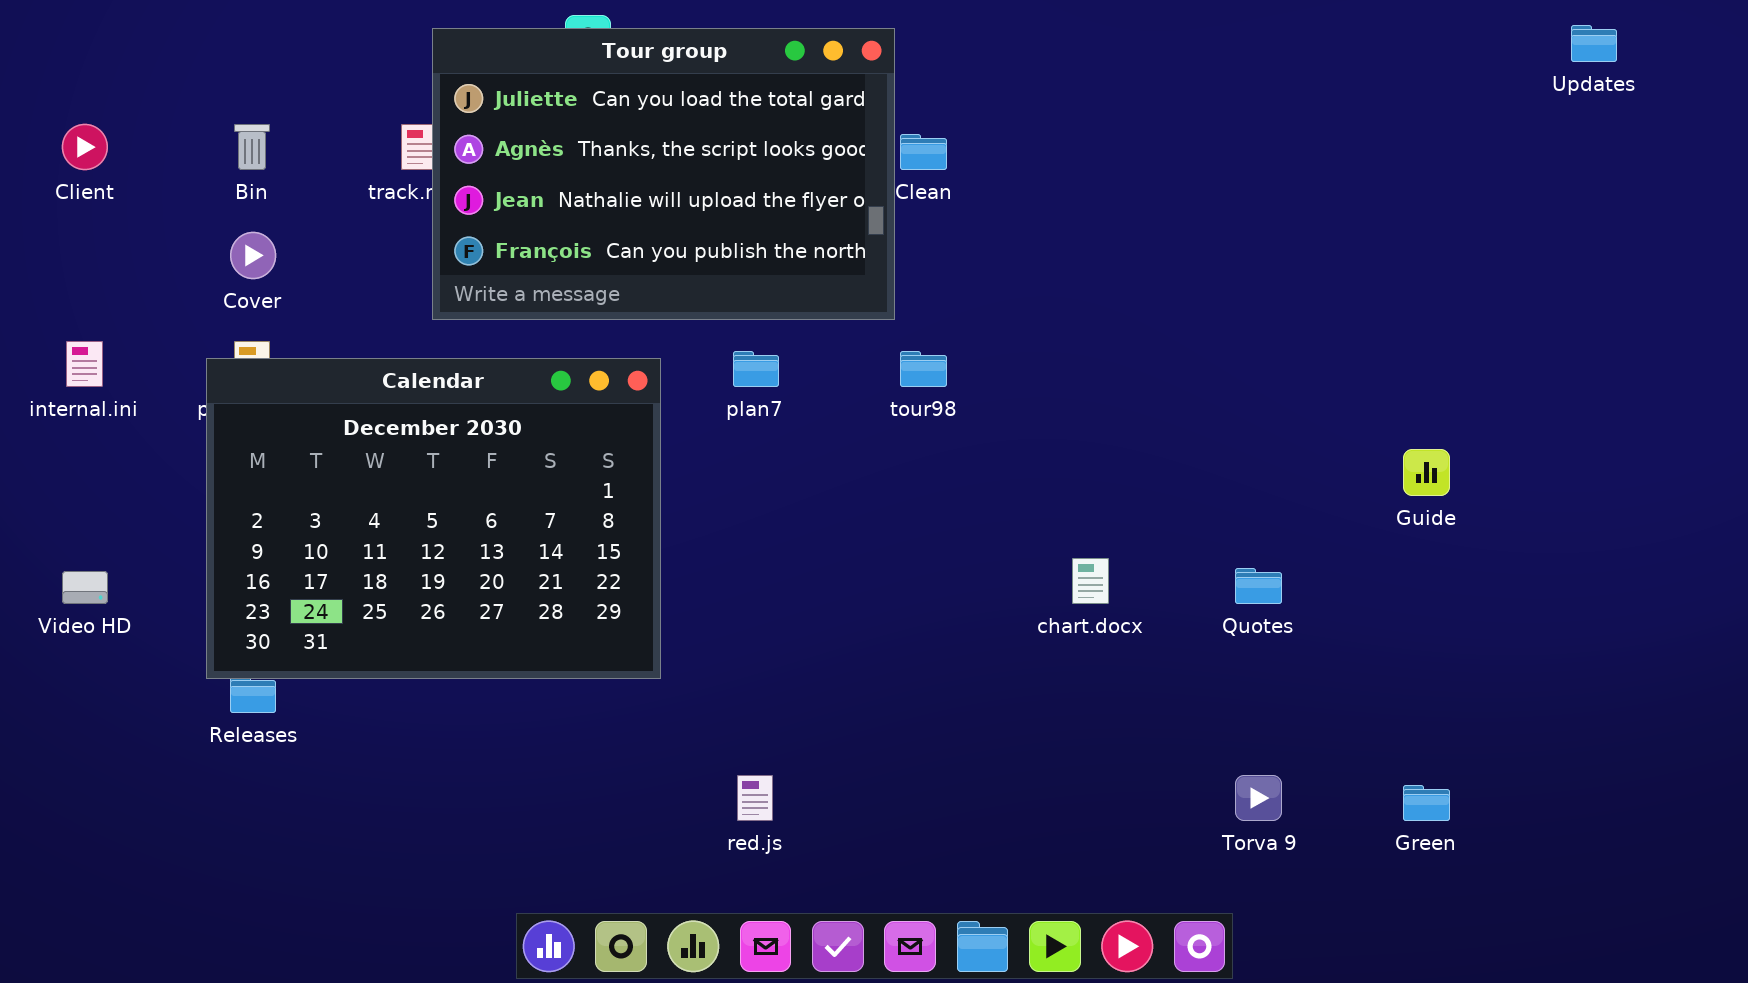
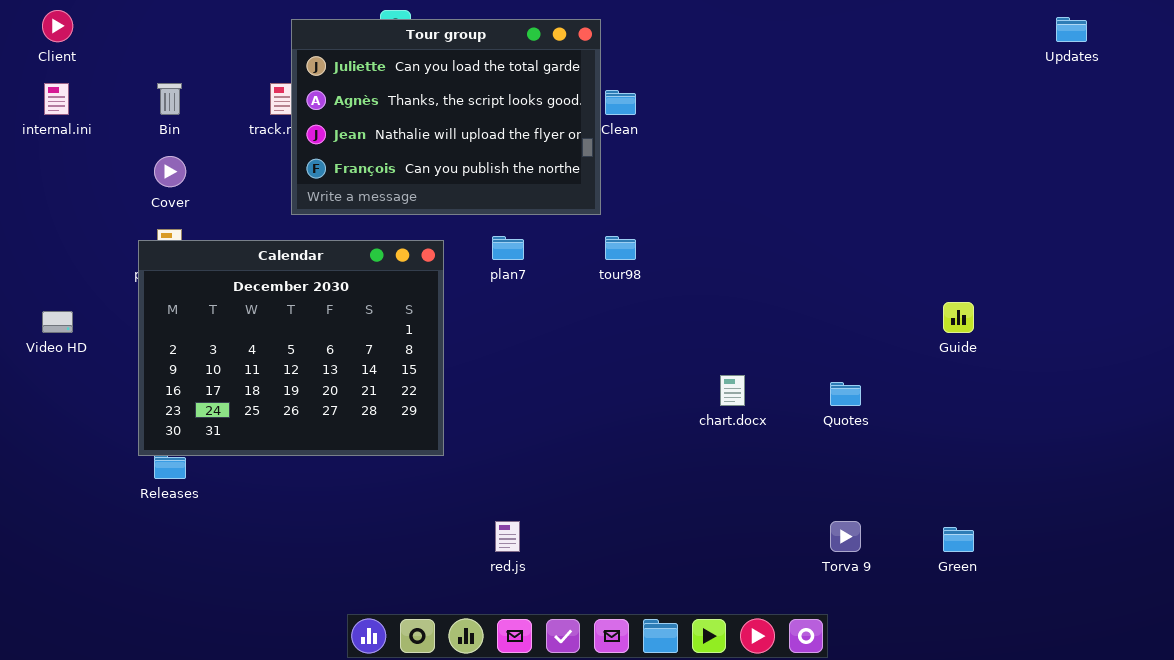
Client: [62,124,108,170] -> [42,10,73,42], moved
internal.ini: [66,341,103,387] -> [44,83,69,115], moved
Video HD: [62,571,108,604] -> [42,311,73,333], moved

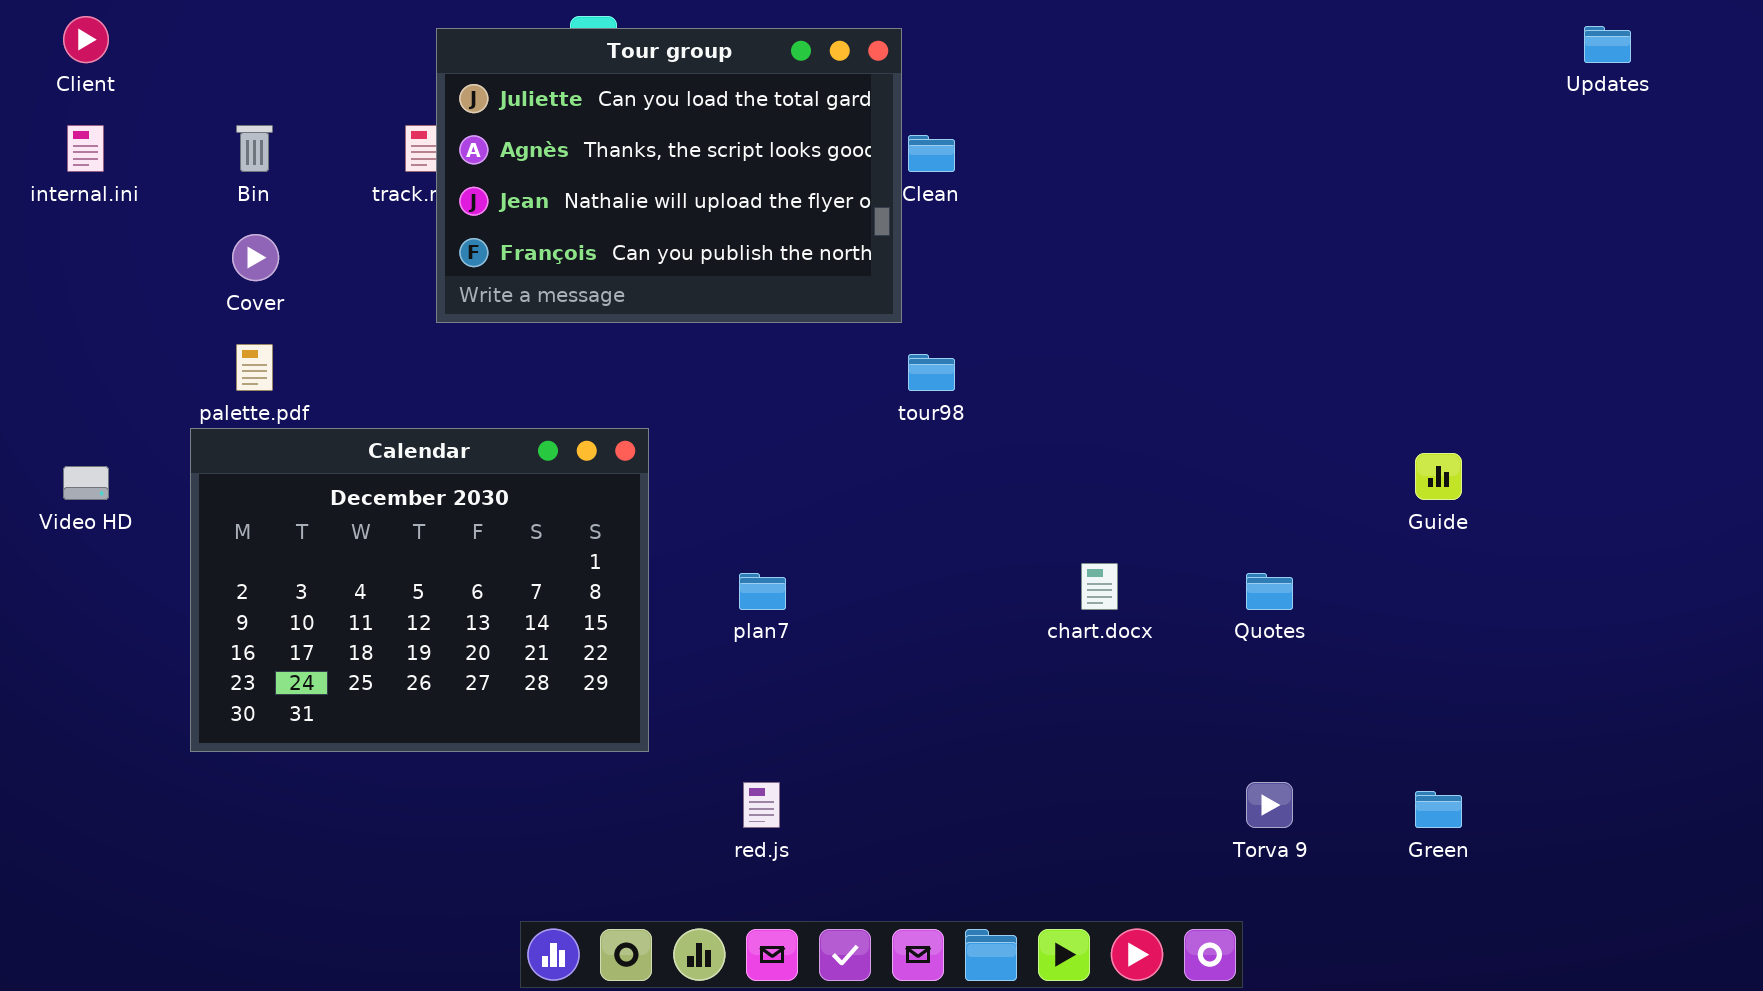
plan7: [492,236,524,260] -> [739,573,786,610], moved
Calendar: [138,240,444,456] -> [190,428,649,752], moved

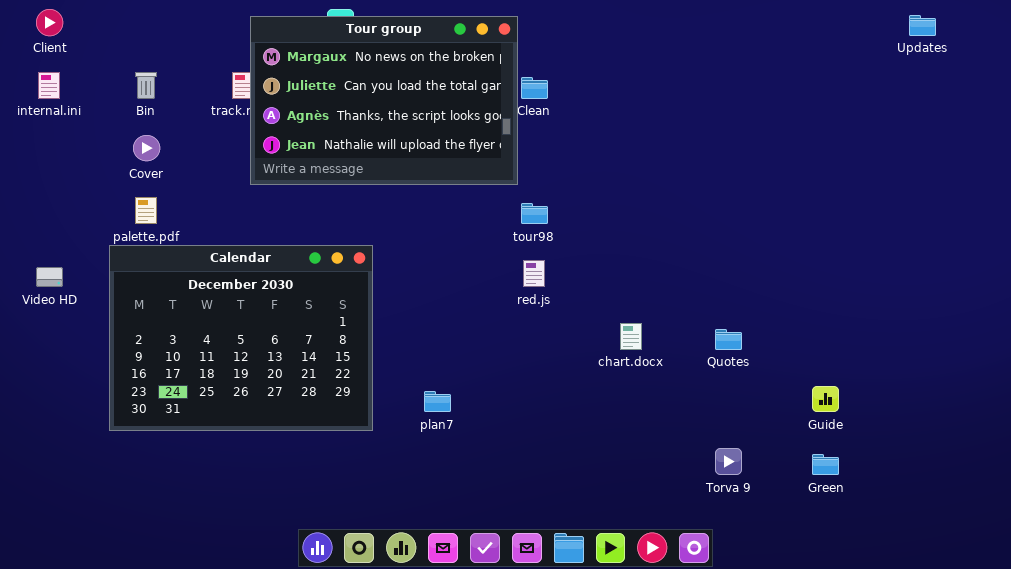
Tour group: [436,28,902,323] -> [250,16,518,185], scrolled up 1 row
Guide: [1415,453,1462,500] -> [812,386,839,412], moved
plan7: [739,573,786,610] -> [424,391,451,412], moved
red.js: [743,782,780,828] -> [523,260,545,287], moved

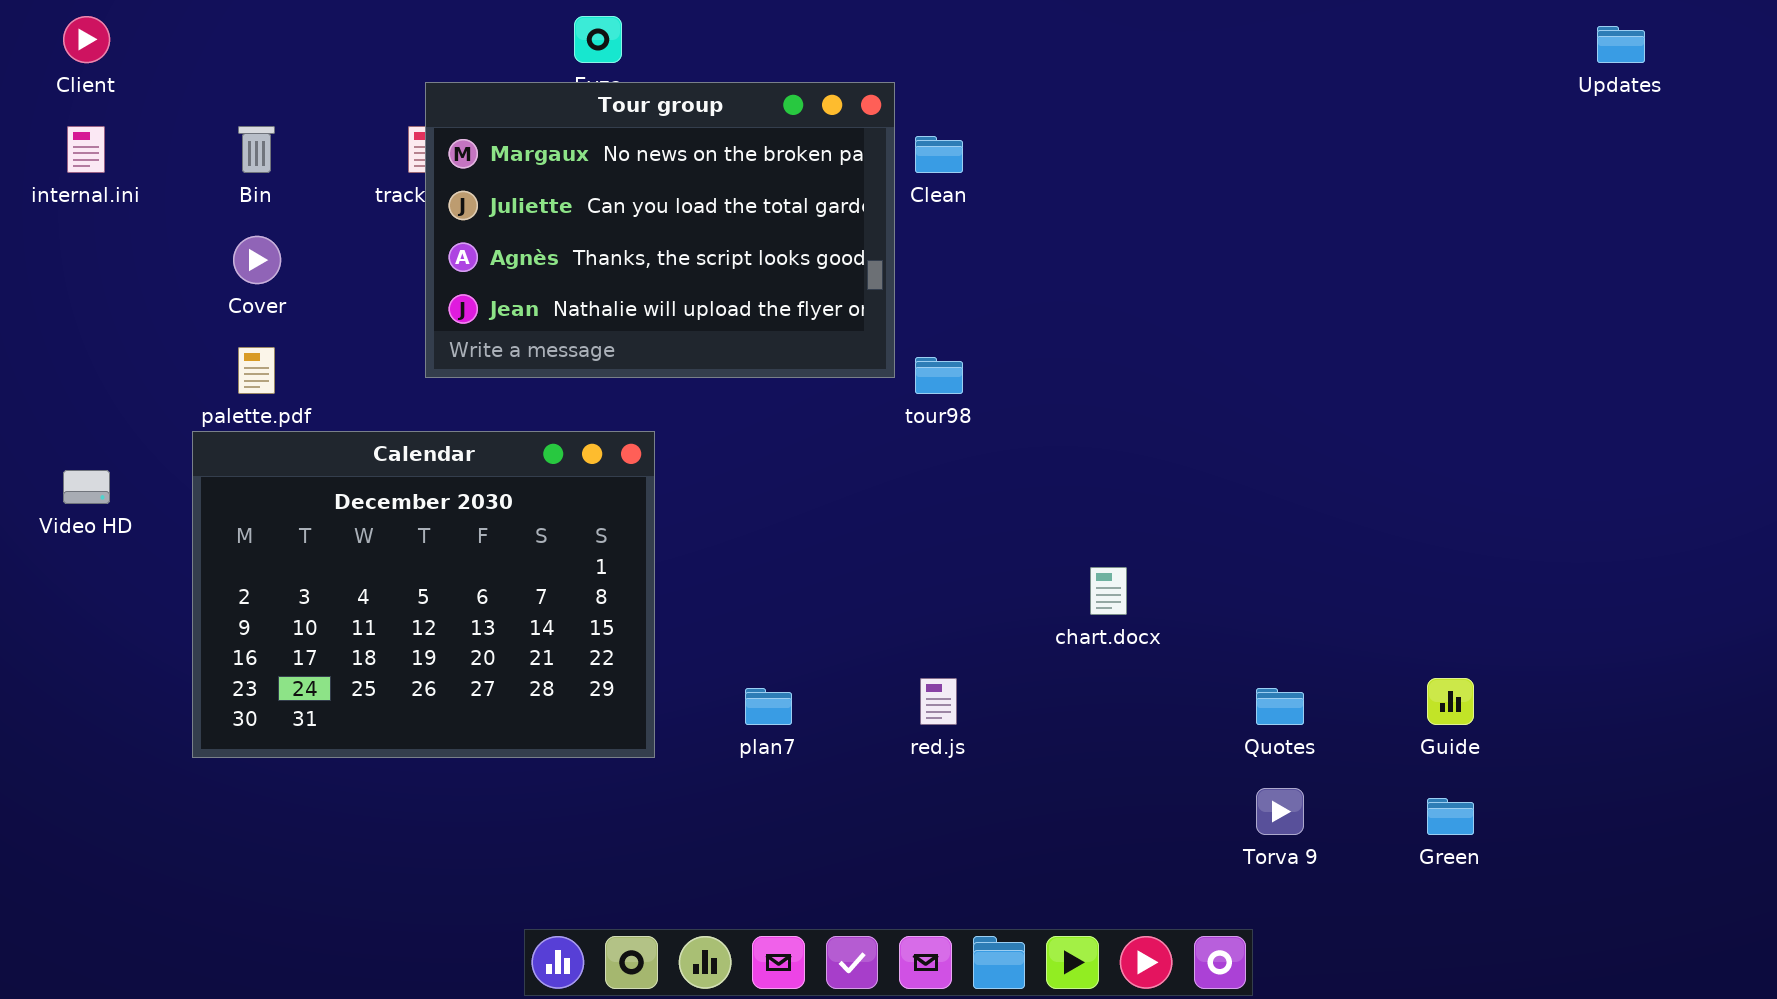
Tour group: [250,16,518,185] -> [425,82,895,378], moved
red.js: [523,260,545,287] -> [920,678,957,725], moved
Quotes: [715,329,742,350] -> [1256,688,1304,725], moved

